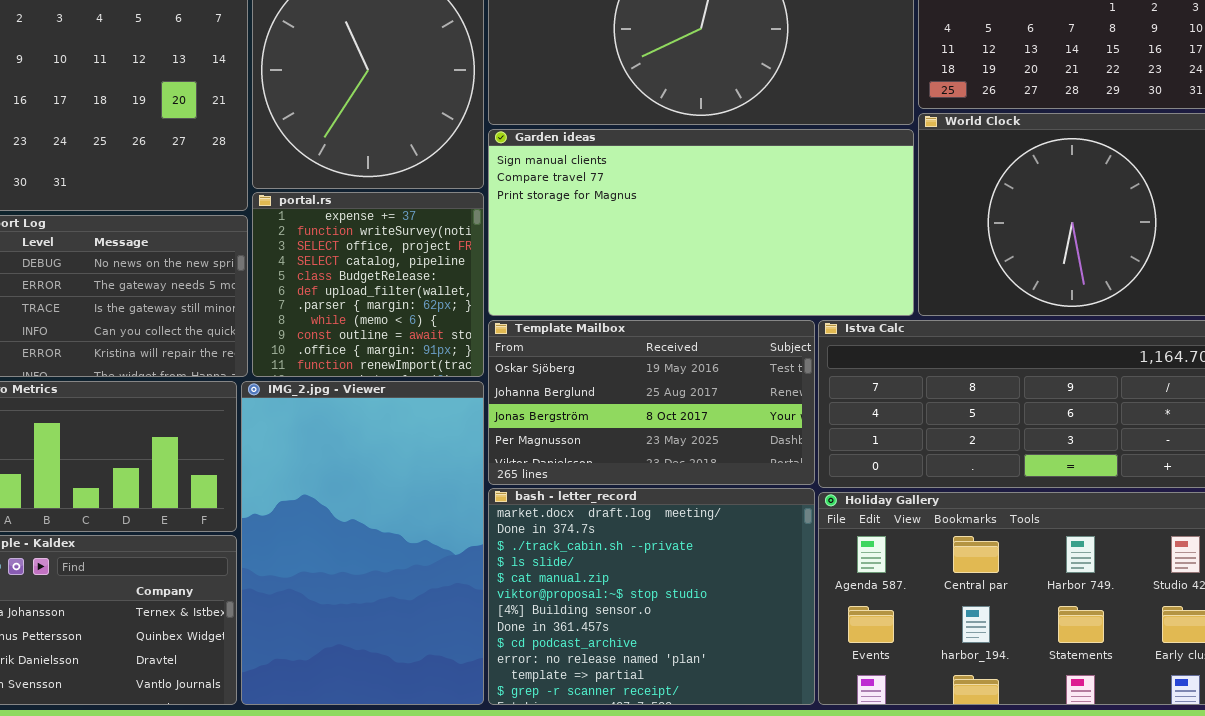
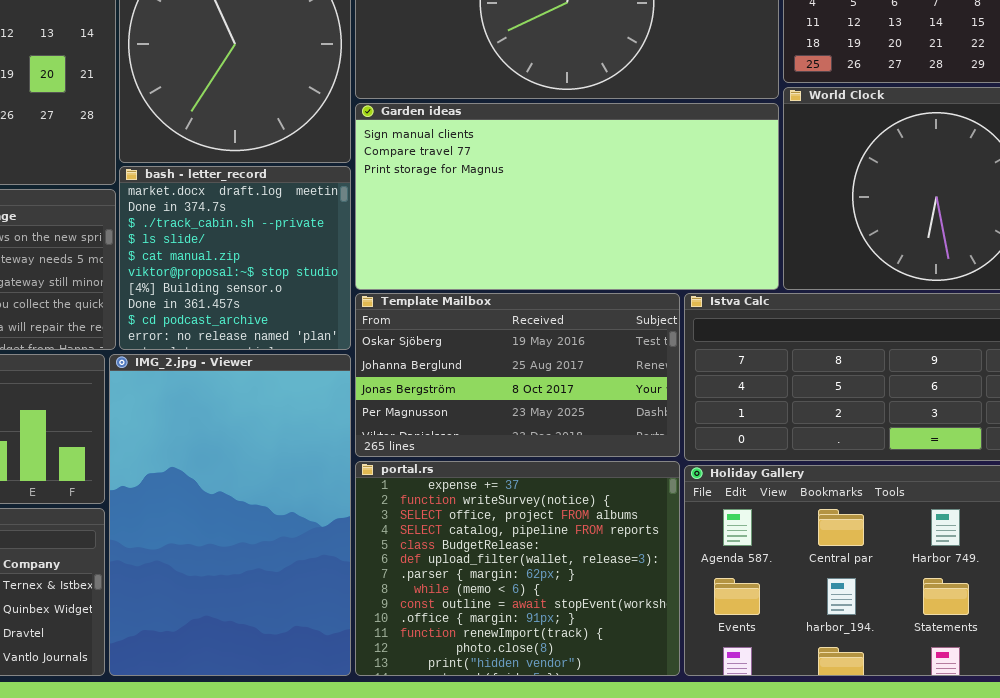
portal.rs: [252,192,484,377] -> [355,461,680,676], moved, resized
bash - letter_record: [488,488,815,705] -> [119,166,351,350], moved, resized

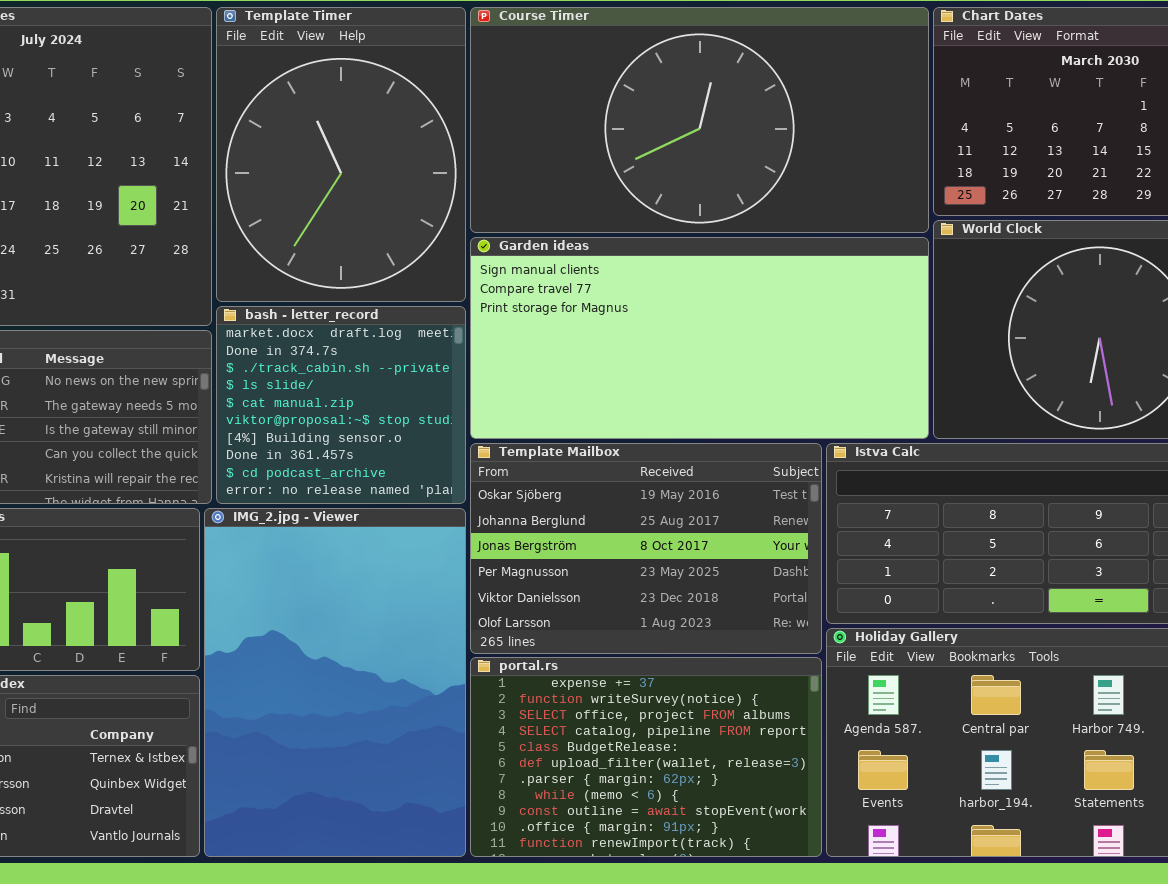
Template Mailbox: [355,293,680,457] -> [470,443,822,654], resized
portal.rs: [355,461,680,676] -> [470,657,822,857], resized

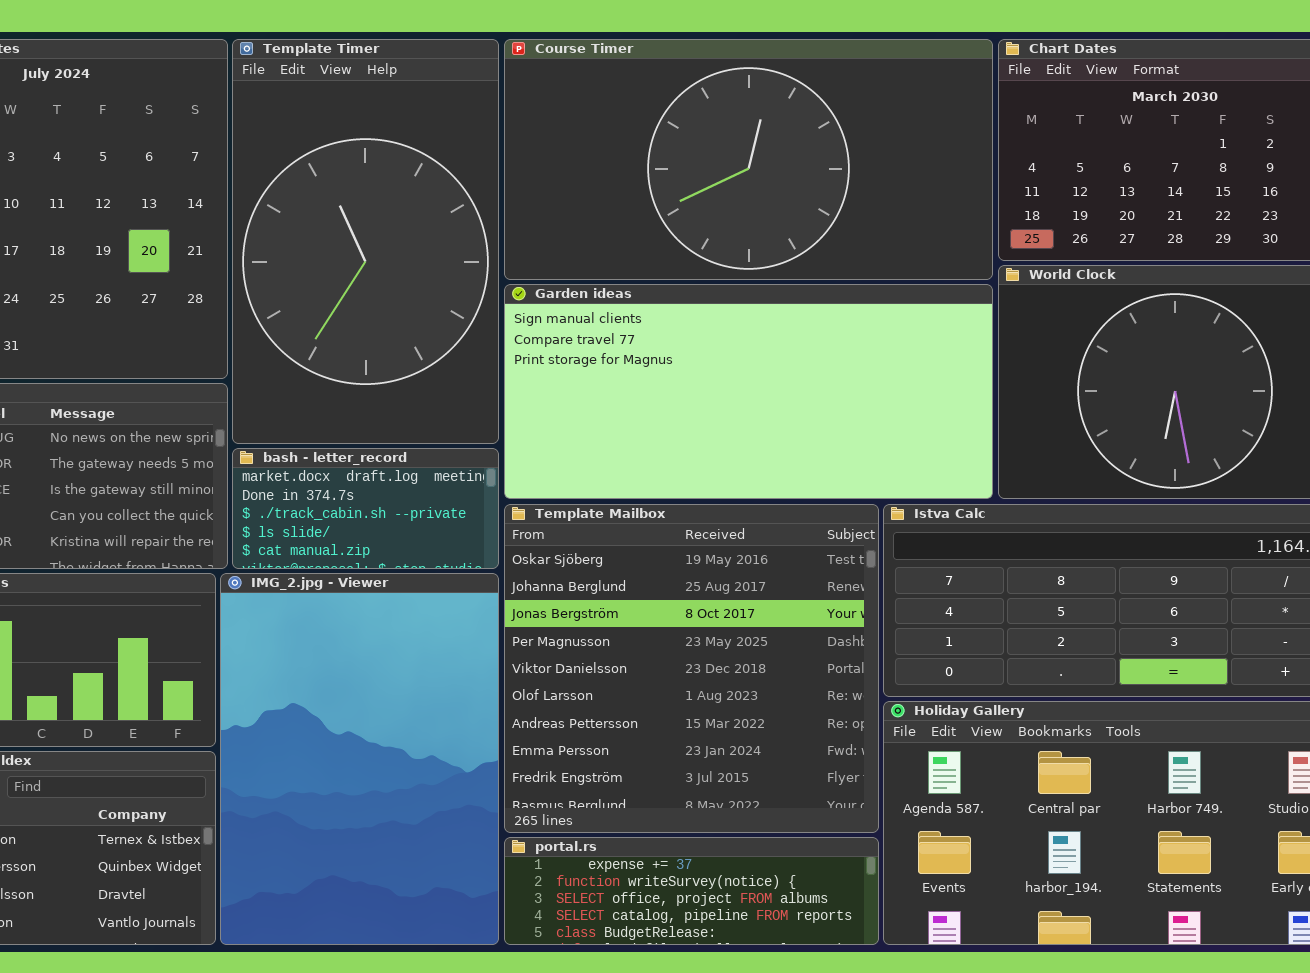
Template Timer: [216,7,466,302] -> [232,39,499,444], resized
bash - letter_record: [216,306,466,504] -> [232,448,499,569], resized
Template Mailbox: [470,443,822,654] -> [504,504,879,833], resized
portal.rs: [470,657,822,857] -> [504,837,879,945], resized

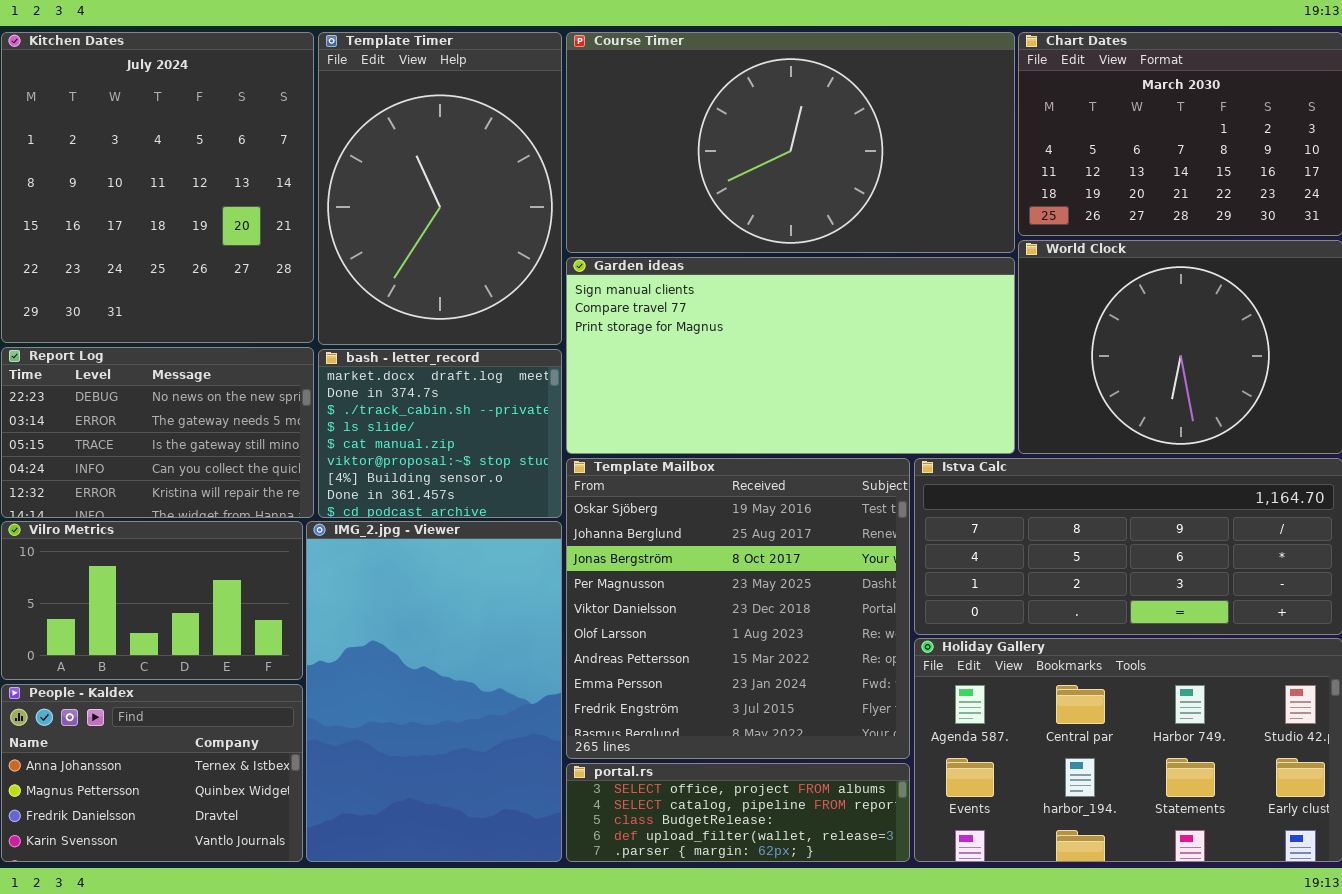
Template Timer: [232,39,499,444] -> [318,32,562,345], resized
bash - letter_record: [232,448,499,569] -> [318,349,562,518], resized
portal.rs: [504,837,879,945] -> [566,763,910,862], scrolled down 2 rows

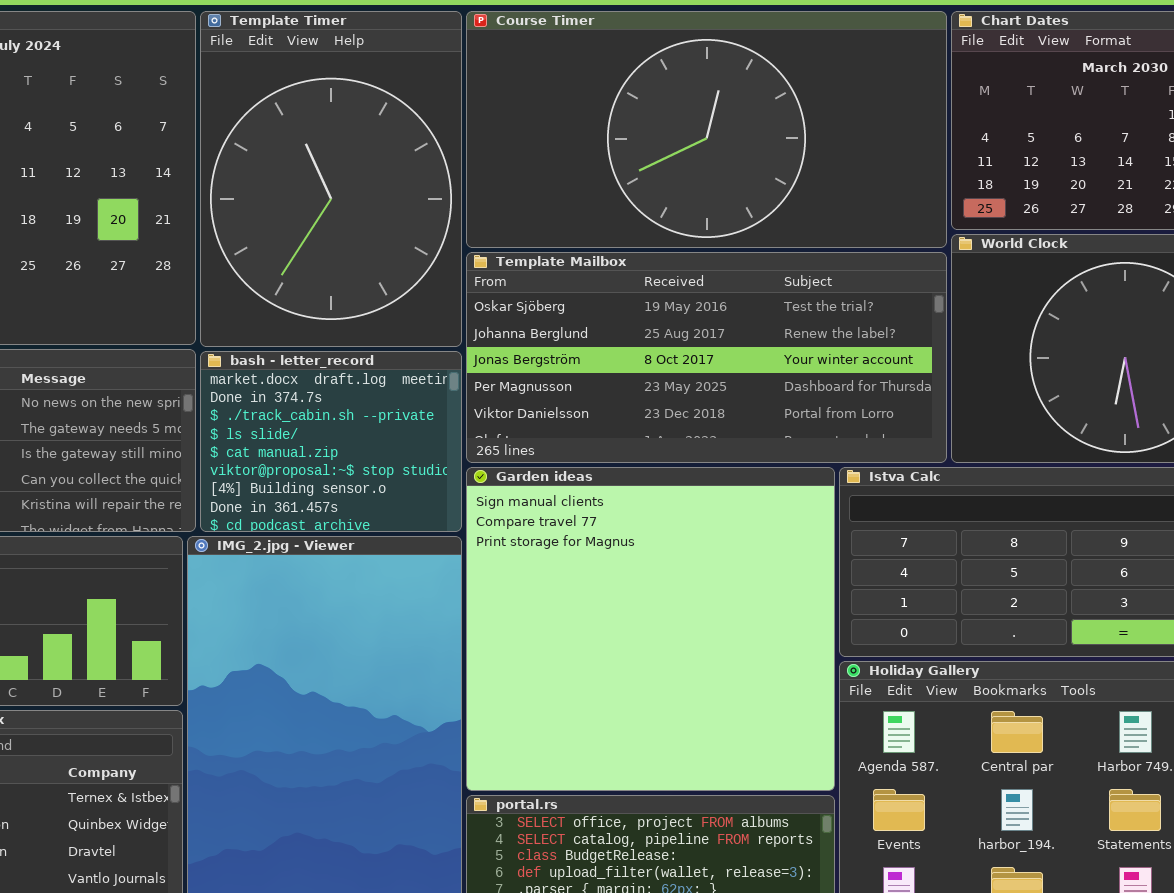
Garden ideas: [566,257,1015,454] -> [466,467,835,791], moved, resized
Template Mailbox: [566,458,910,759] -> [466,252,947,463], moved, resized

